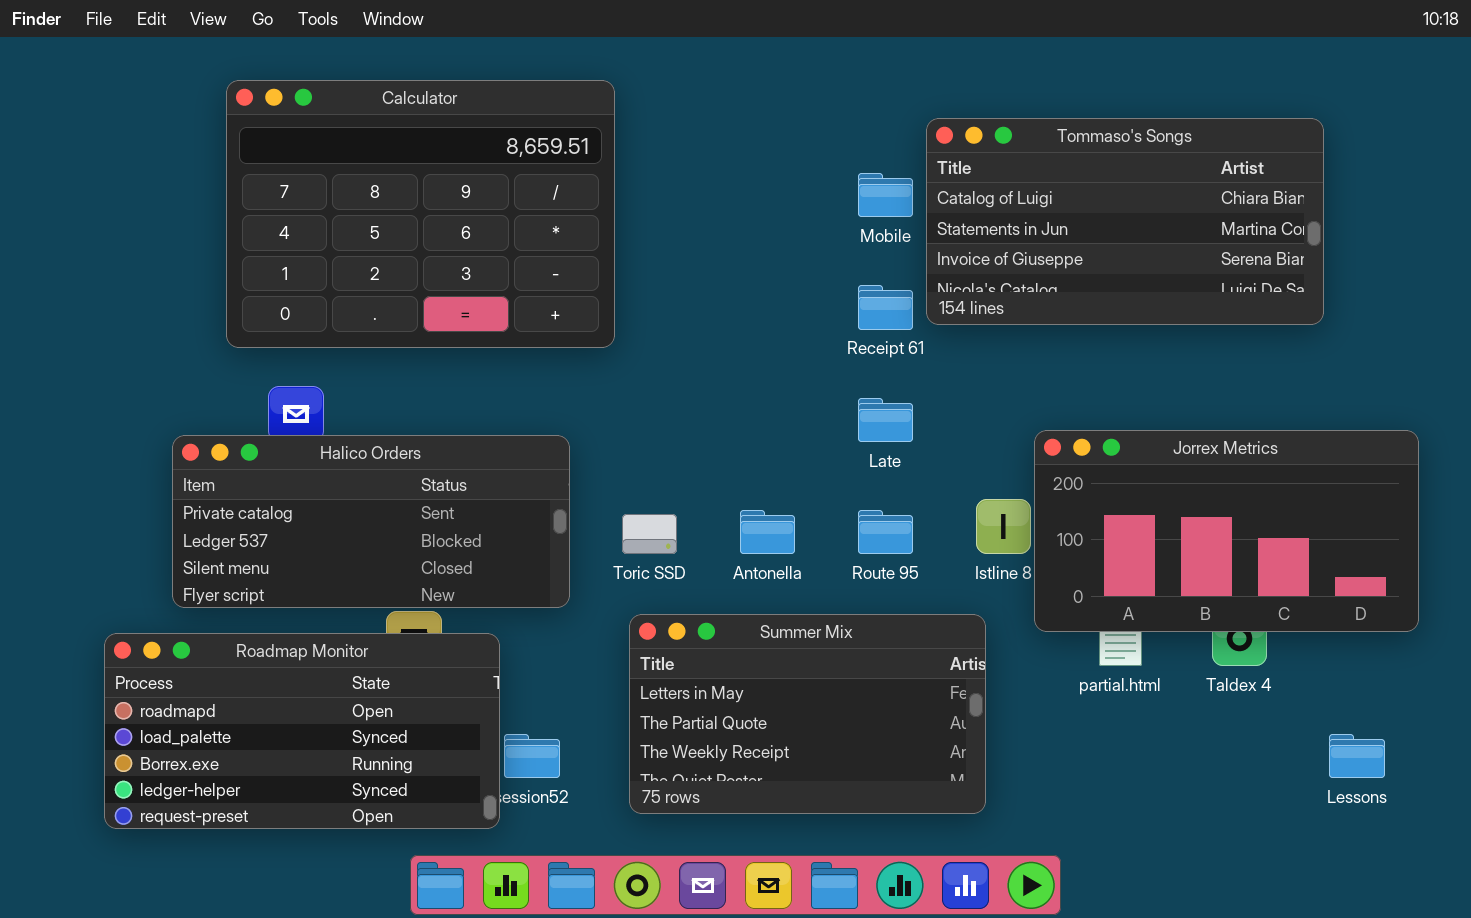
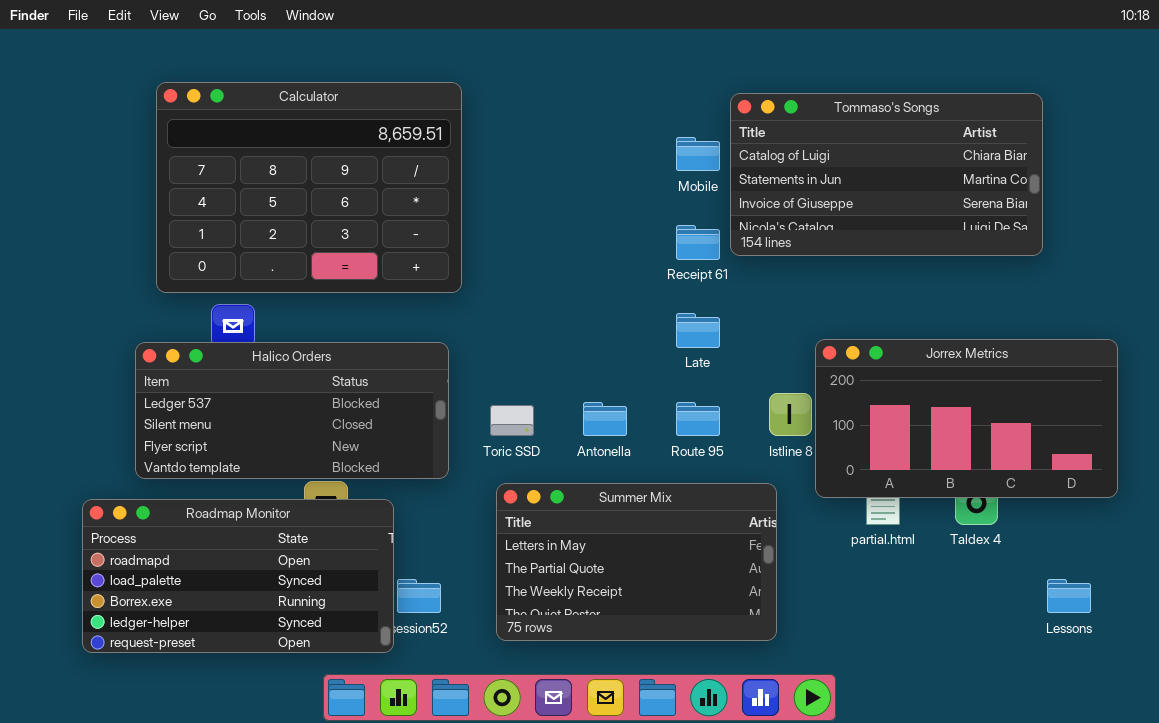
Calculator: [226,80,615,348] -> [156,82,462,293], moved
Halico Orders: [172,435,570,608] -> [135,342,449,479], scrolled down 1 row

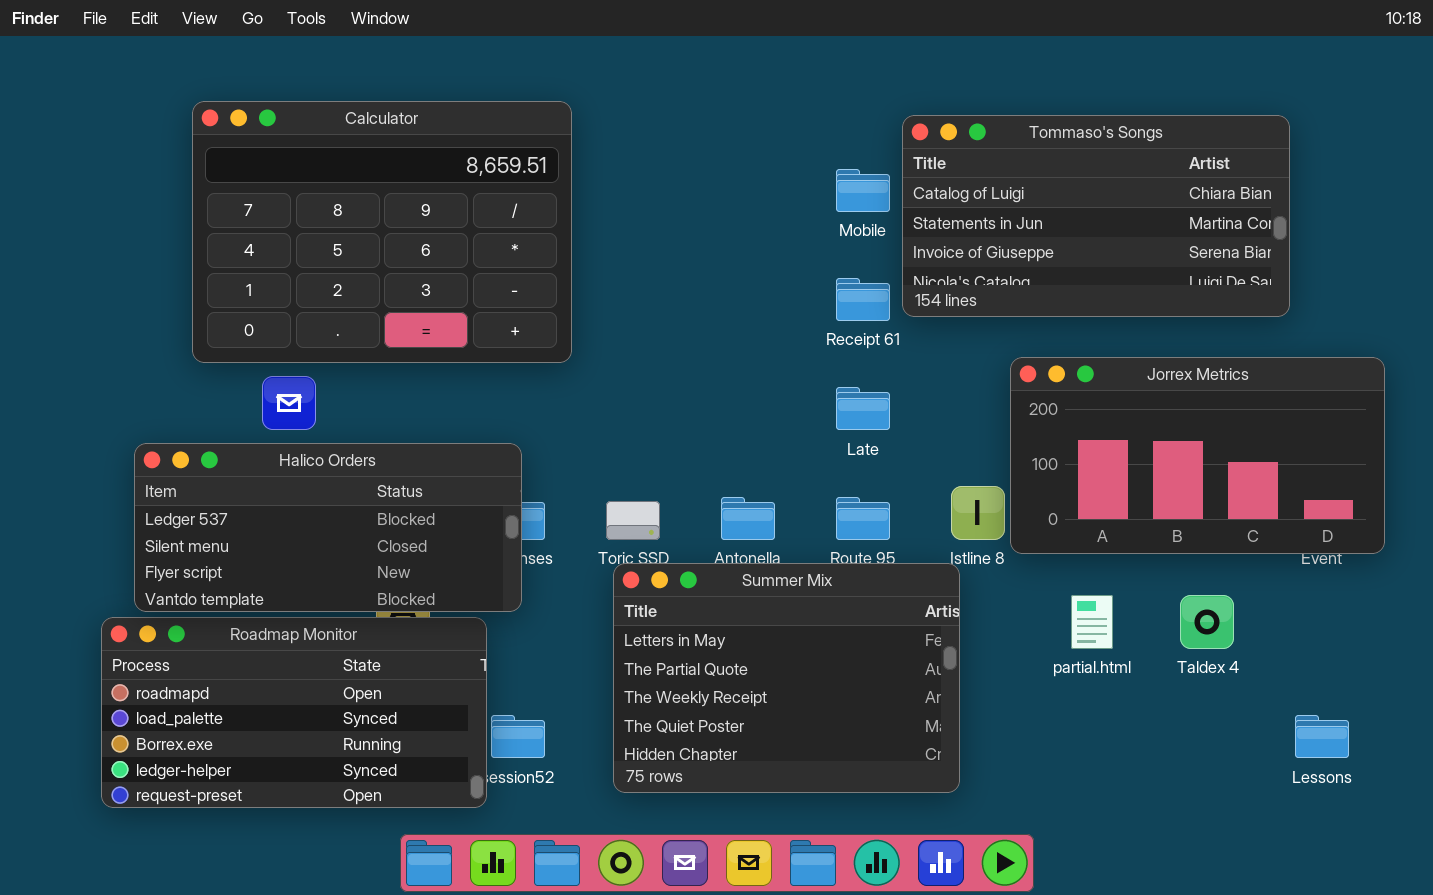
Jorrex Metrics: [815,339,1118,498] -> [1010,357,1385,554], moved
Halico Orders: [135,342,449,479] -> [134,443,522,612], moved
Summer Mix: [496,483,777,641] -> [613,563,960,793], resized

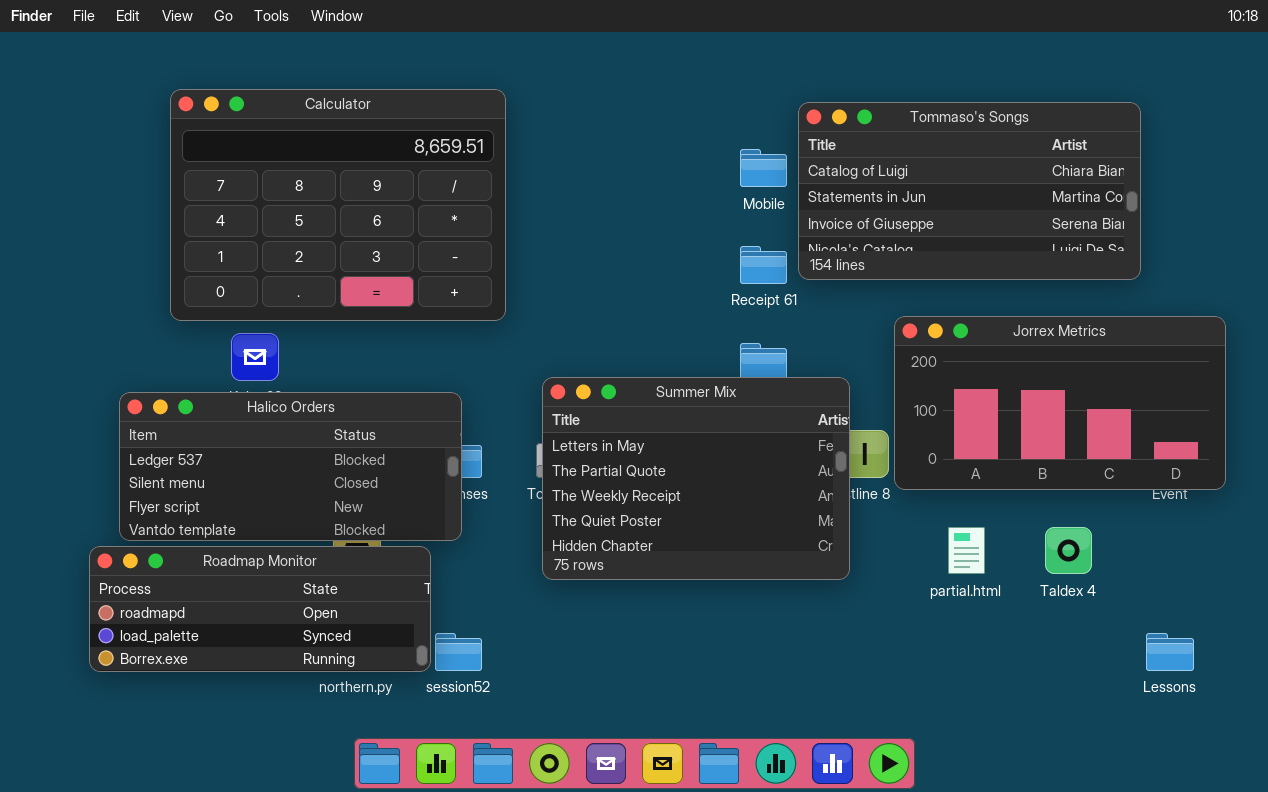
Summer Mix: [613,563,960,793] -> [542,377,850,580], moved
Roadmap Monitor: [101,617,487,808] -> [89,546,431,672], resized

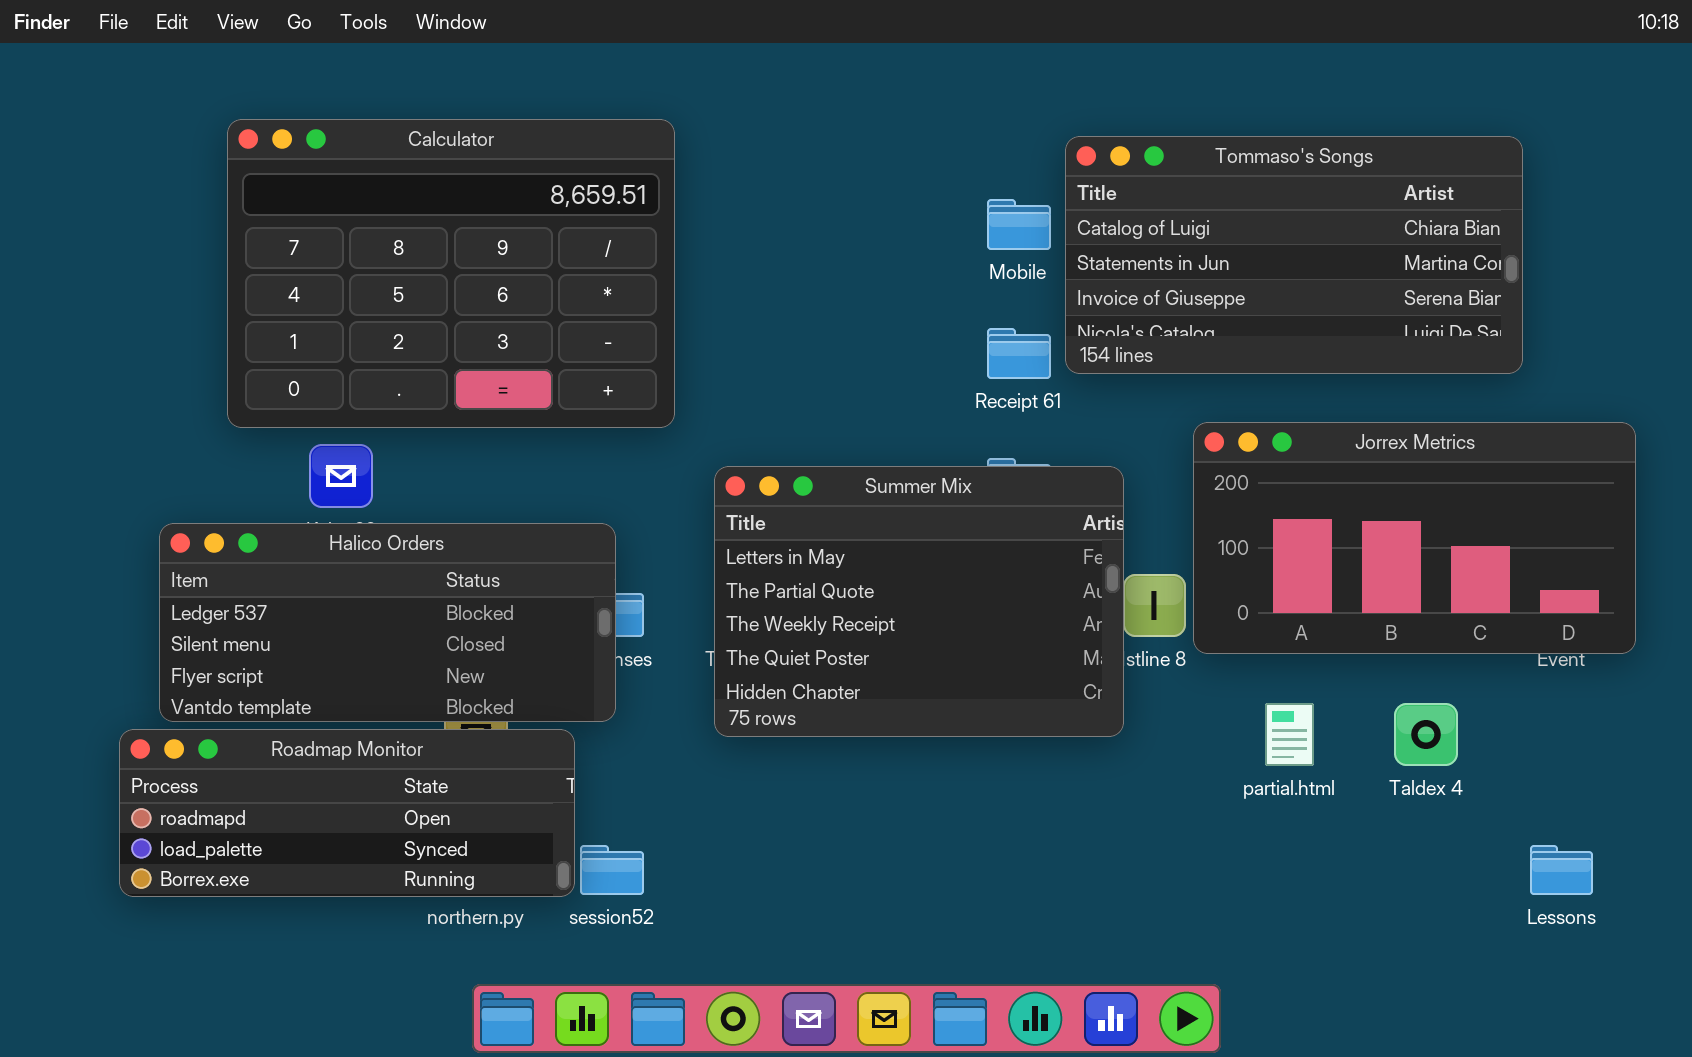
Summer Mix: [542,377,850,580] -> [714,466,1124,737], moved

